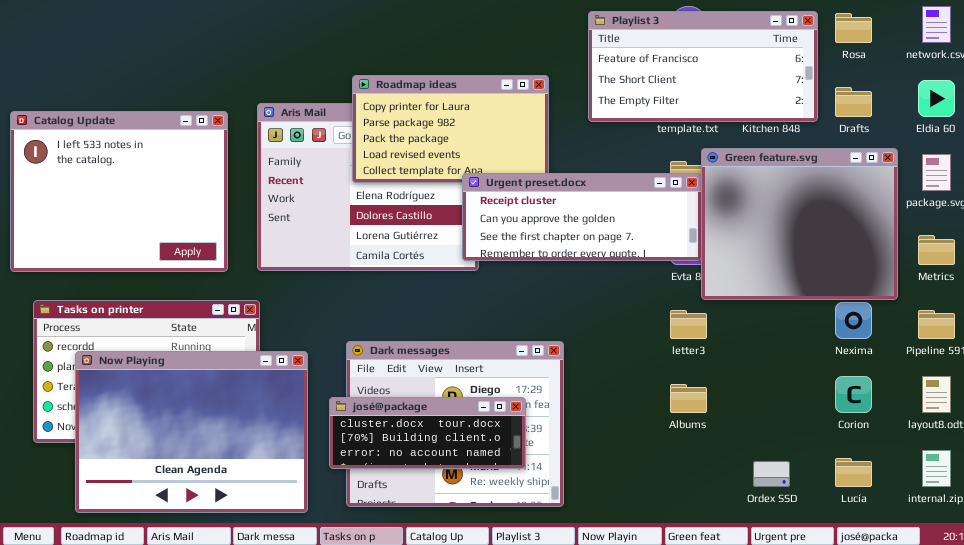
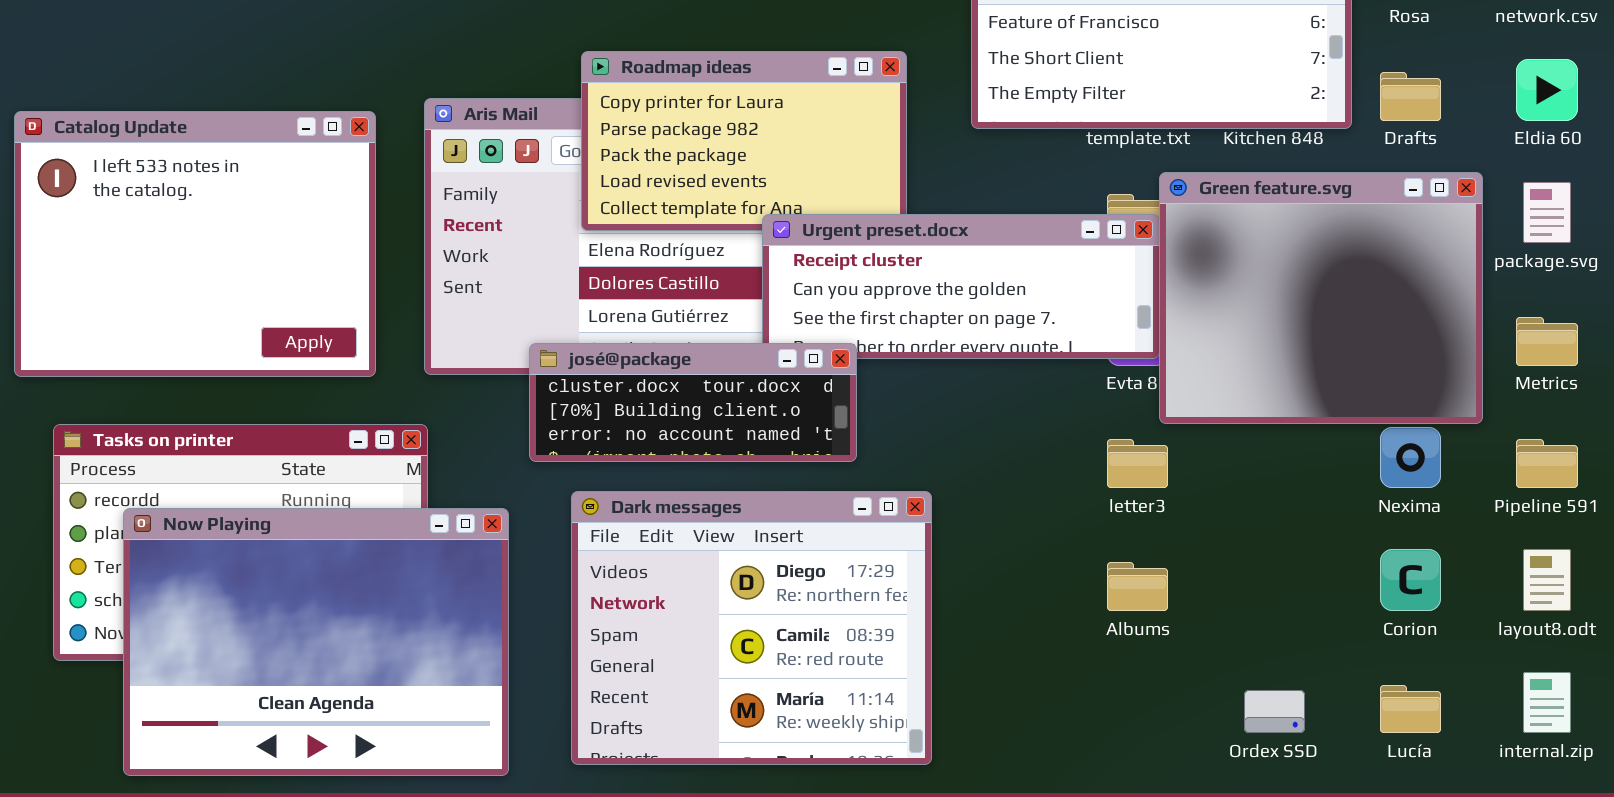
josé@package: [329,397,526,469] -> [529,343,857,462], moved

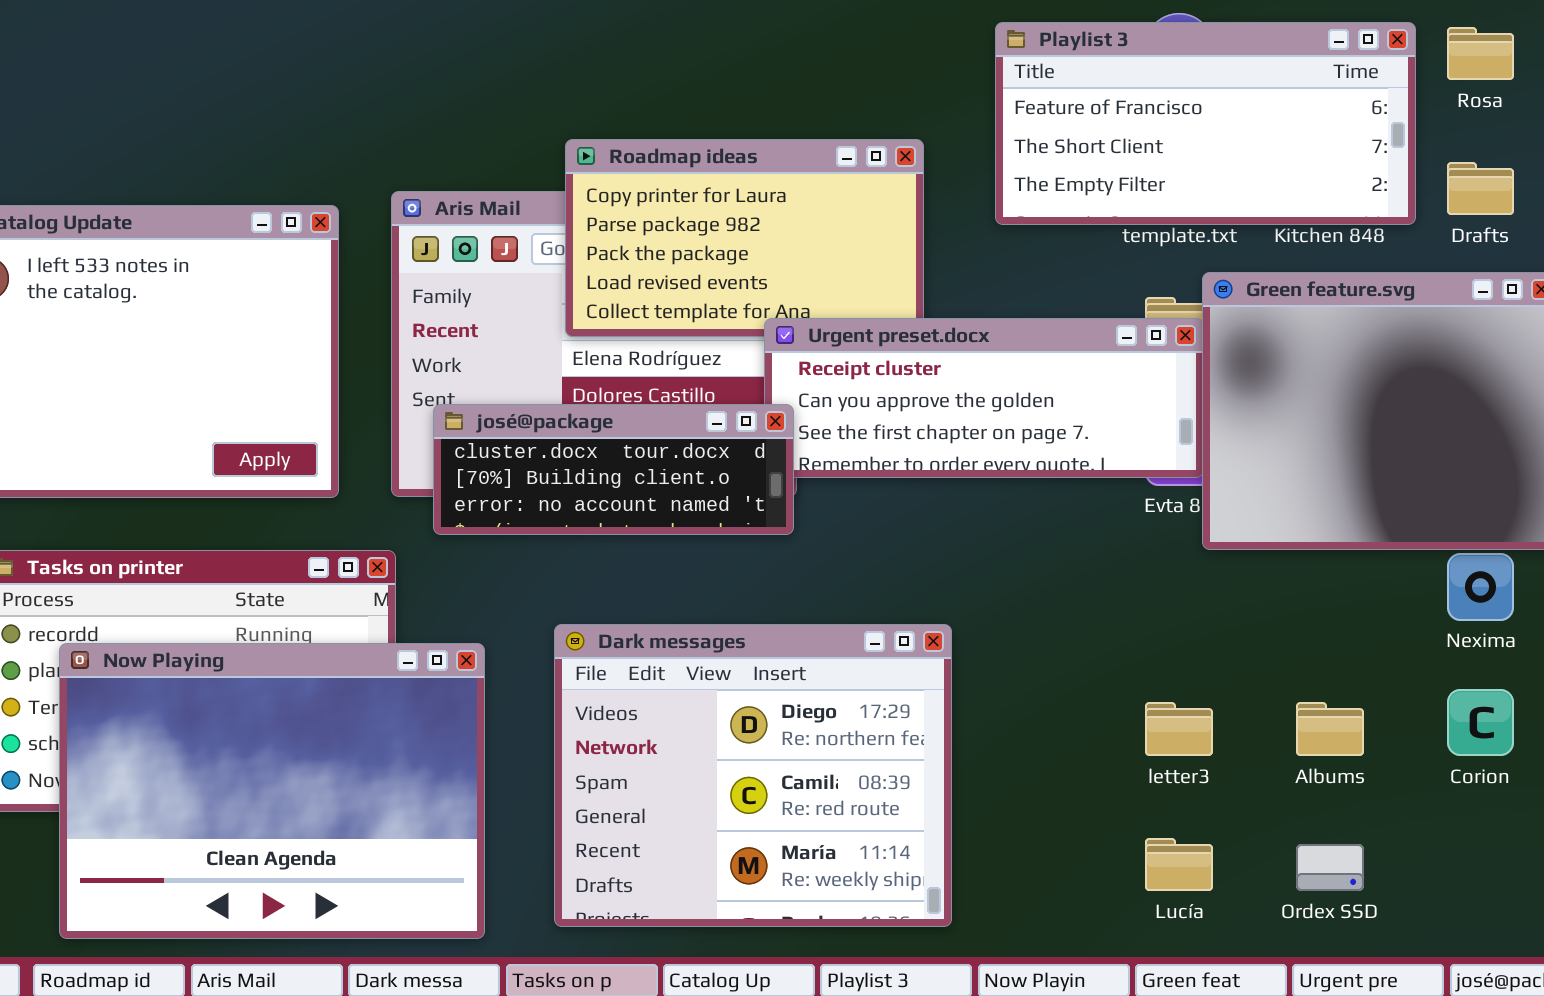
josé@package: [529,343,857,462] -> [433,404,794,535], moved
letter3: [1107,439,1168,488] -> [1145,702,1213,756], moved
Albums: [1107,562,1168,611] -> [1296,702,1364,756], moved
Lucía: [1380,685,1441,733] -> [1145,838,1213,891], moved

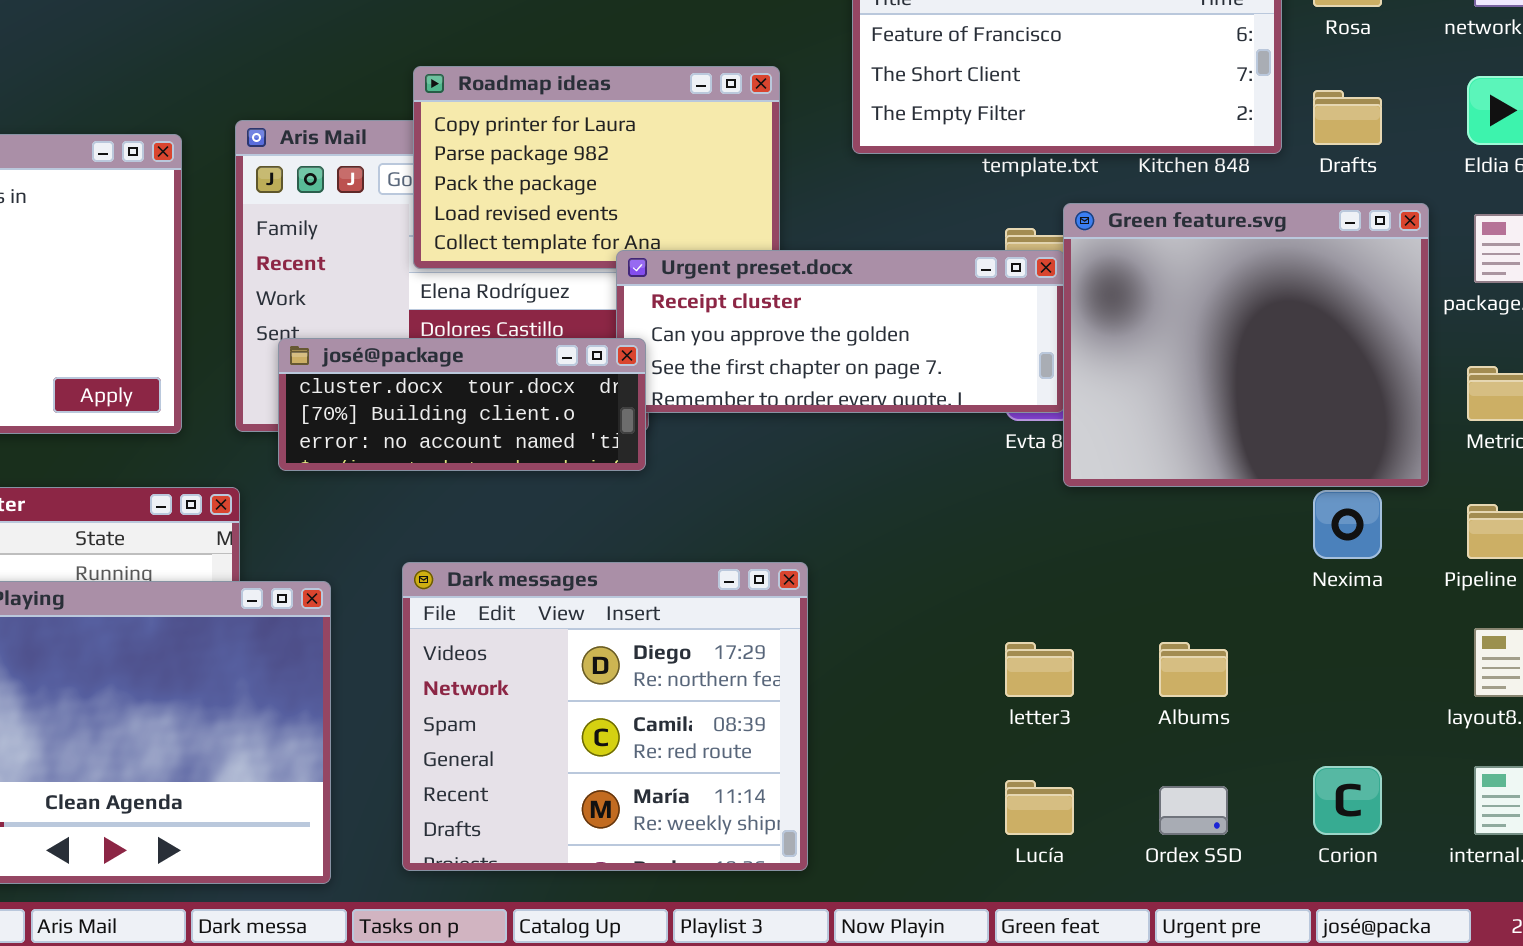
Corion: [1447,689,1514,756] -> [1313,766,1382,835], moved

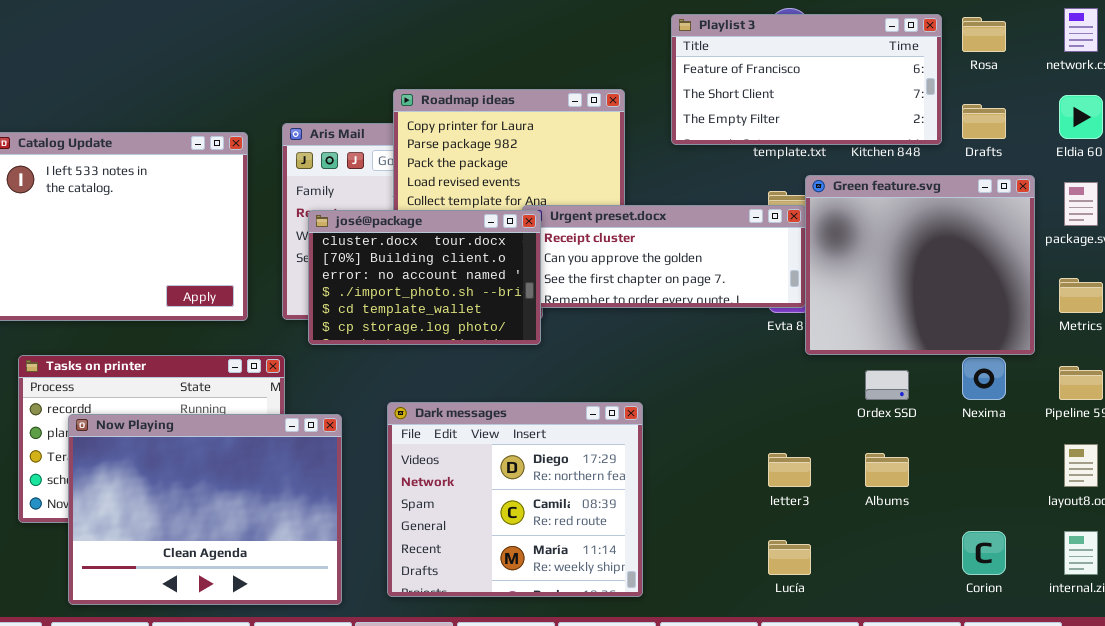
josé@package: [278,338,646,471] -> [308,210,541,345], resized
Ordex SSD: [1159,786,1228,835] -> [865,370,909,400], moved

